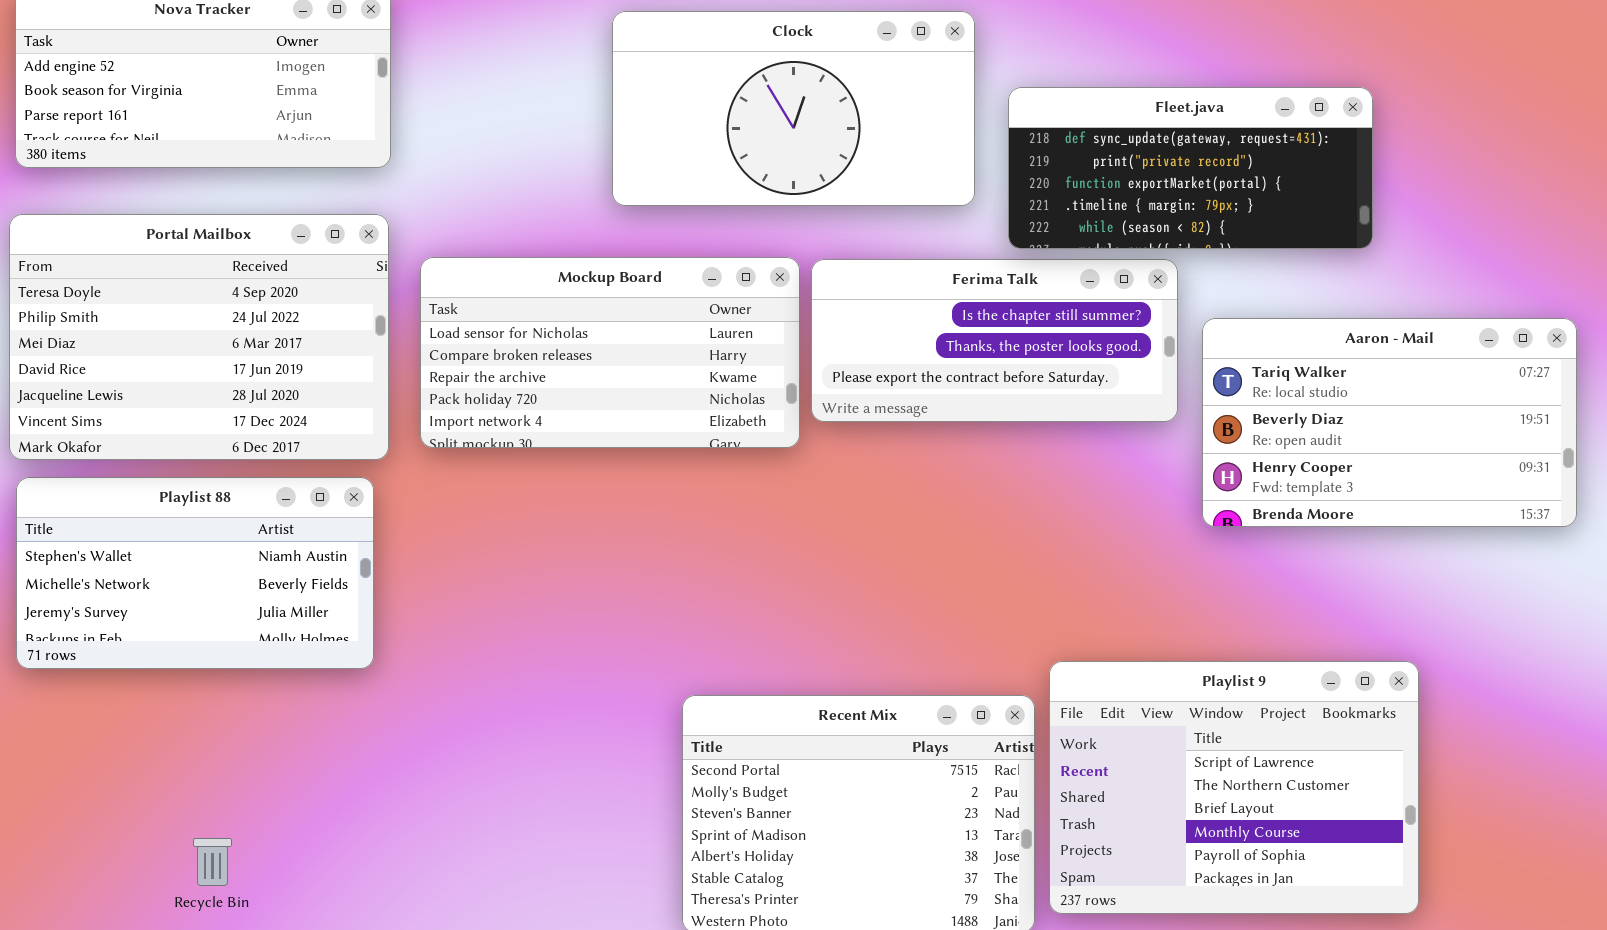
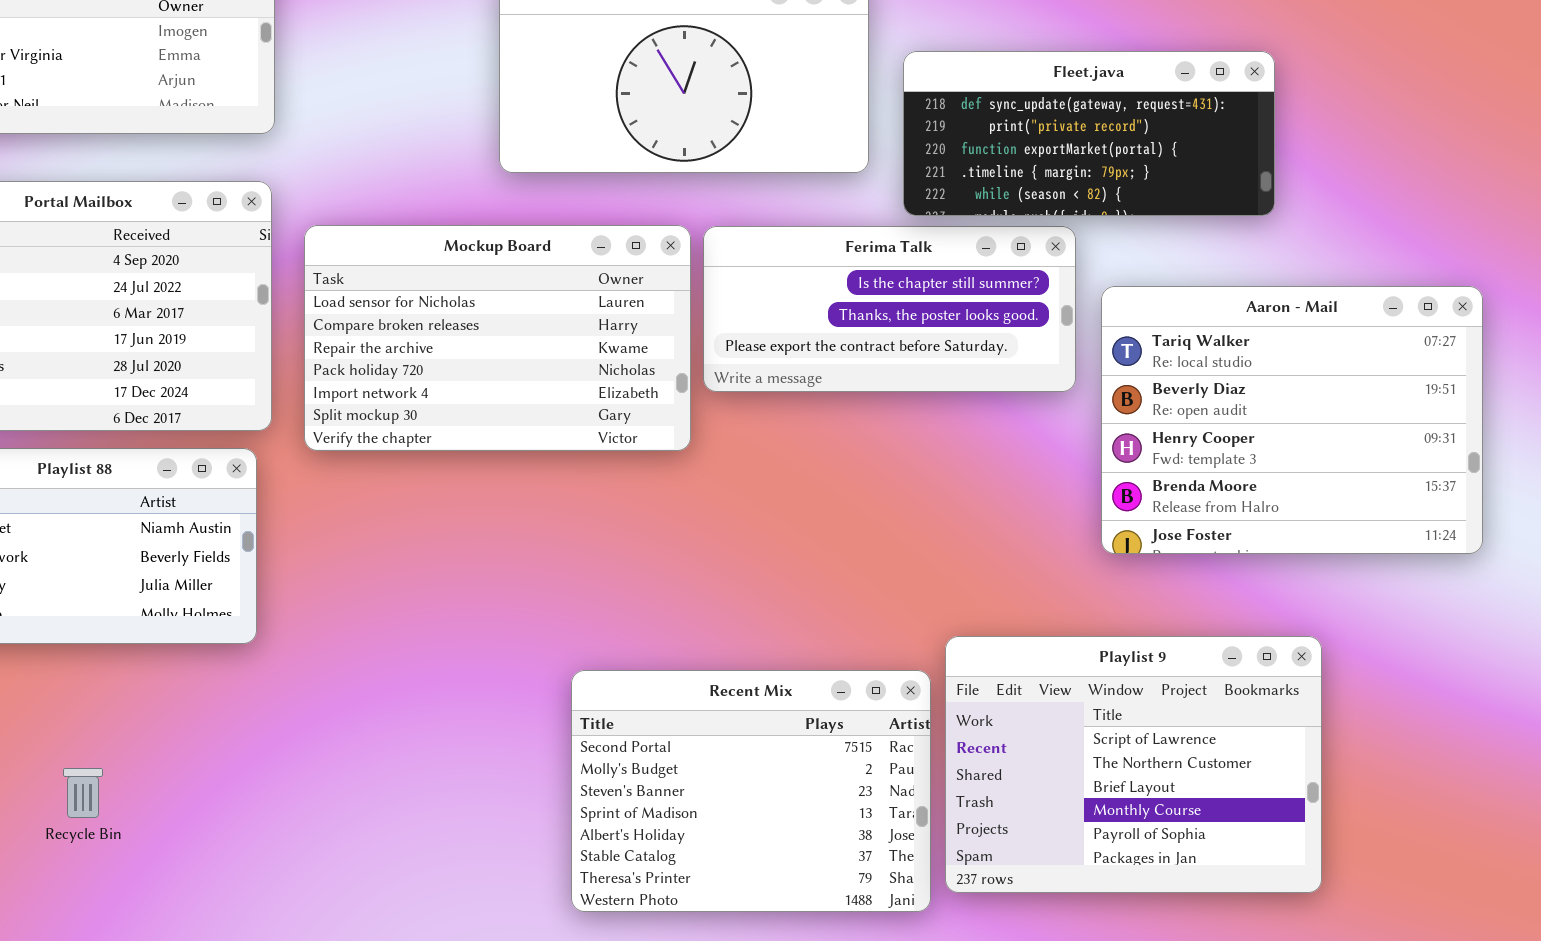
Mockup Board: [420,257,800,448] -> [304,225,691,451], resized
Aaron - Mail: [1202,318,1577,527] -> [1101,286,1483,554], resized
Recycle Bin: [193,838,232,886] -> [63,768,103,818], moved

